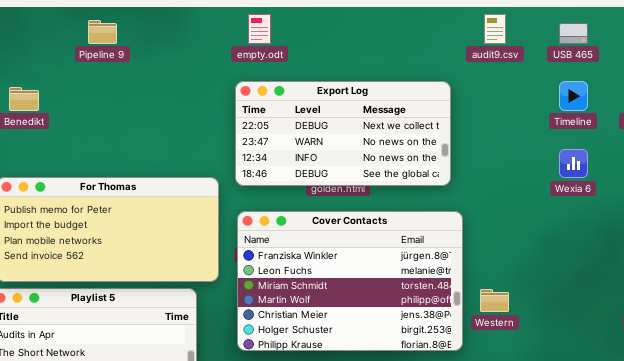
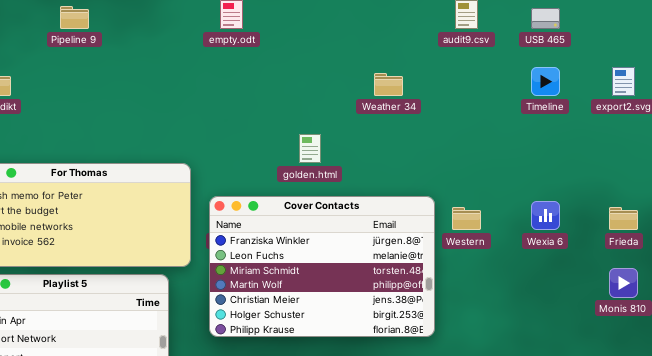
Export Log: [235,81,451,186] -> none, closed
Wexia 6: [559,149,588,178] -> [531,201,560,230], moved
Western: [480,289,509,312] -> [452,207,481,230], moved

